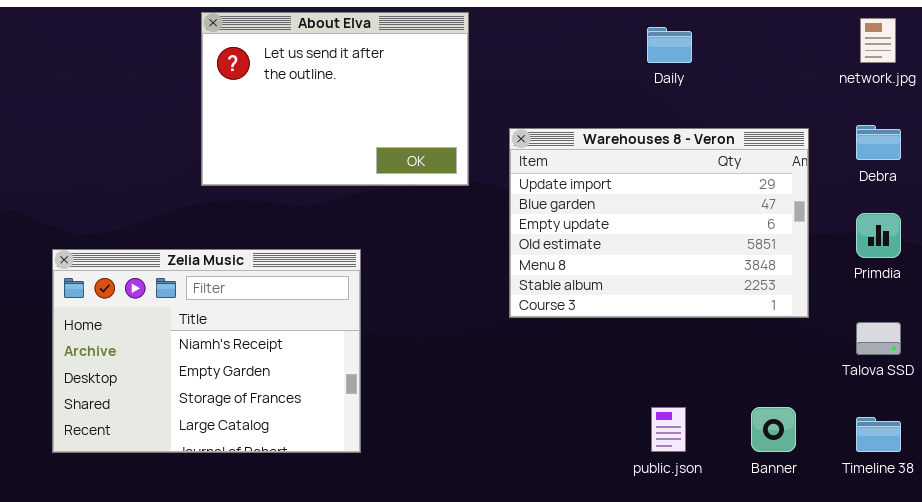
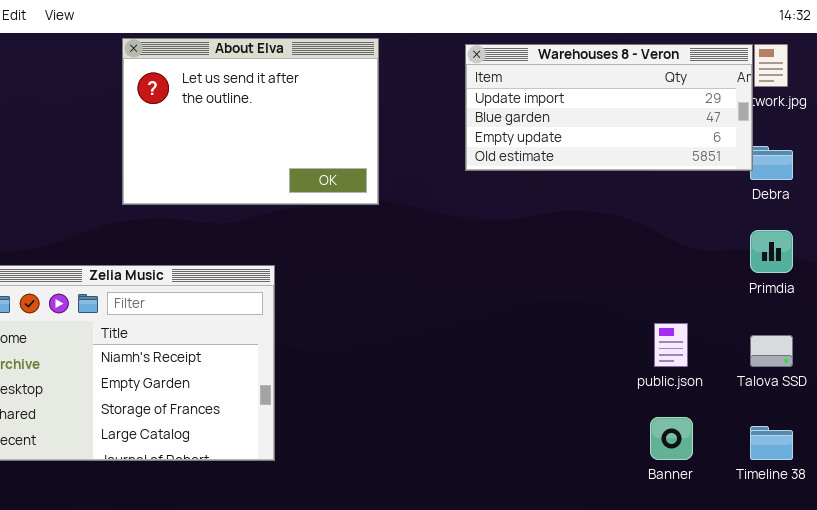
Warehouses 8 - Veron: [509,128,809,318] -> [465,44,753,171], moved, resized
public.json: [651,407,686,452] -> [654,323,688,367], moved

